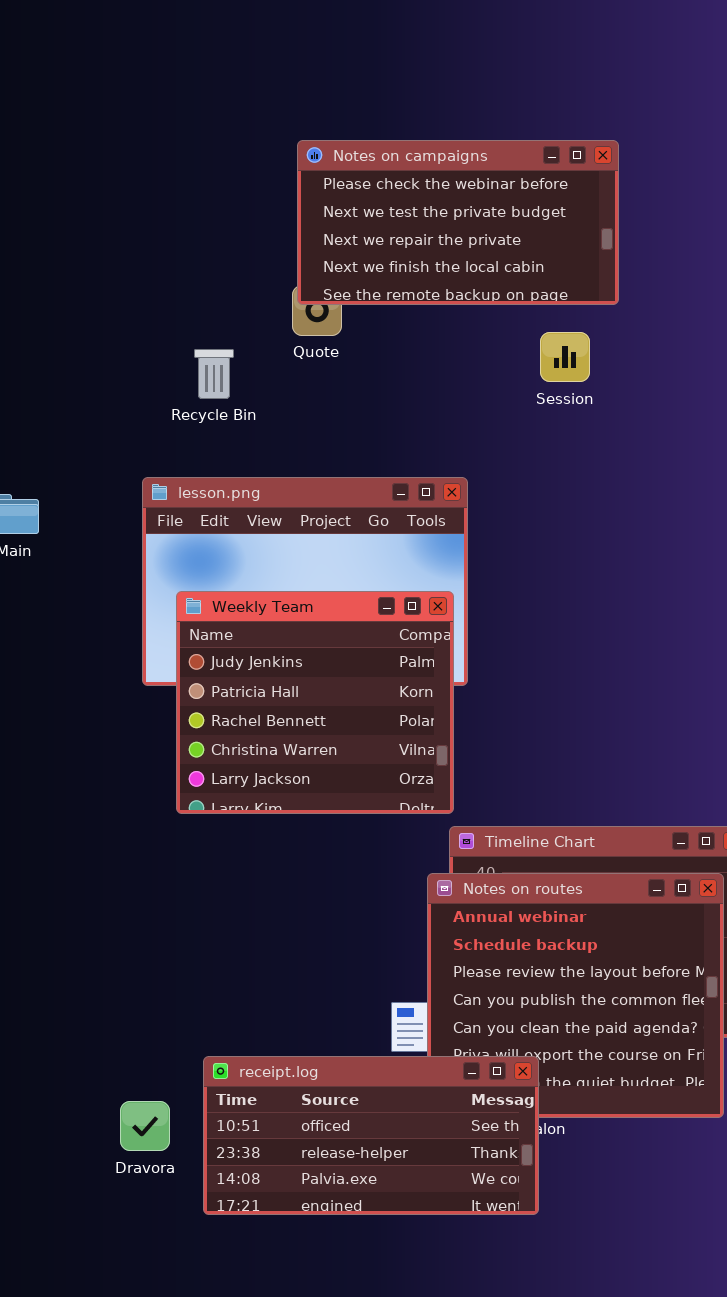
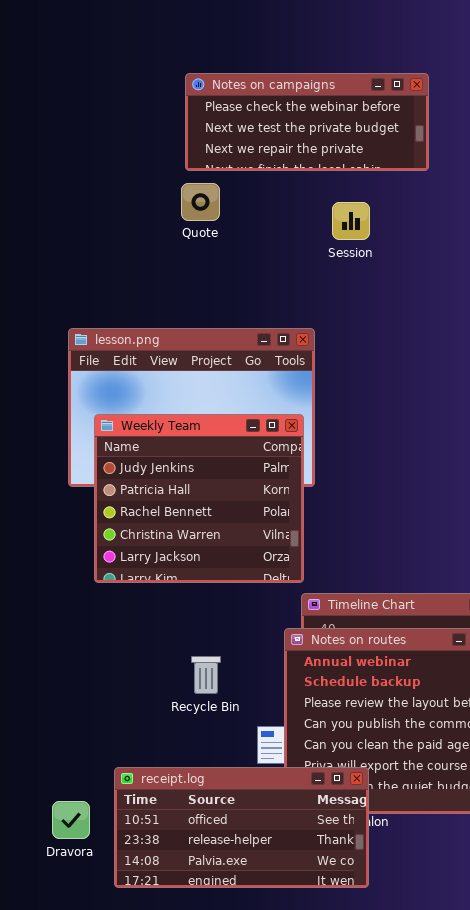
Notes on campaigns: [297,140,619,305] -> [185,73,429,171], resized
Session: [540,332,590,382] -> [332,202,370,240], moved
Recycle Bin: [194,349,234,399] -> [191,656,221,694], moved

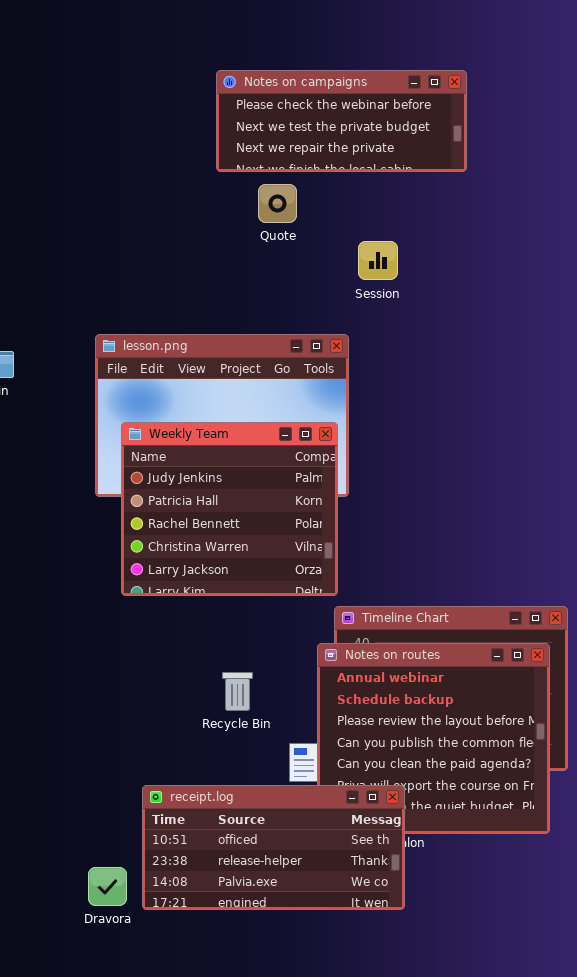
Quote: [181,183,220,221] -> [258,184,297,223], moved
Session: [332,202,370,240] -> [358,241,398,280], moved
Dravora: [52,801,90,839] -> [88,867,127,906], moved

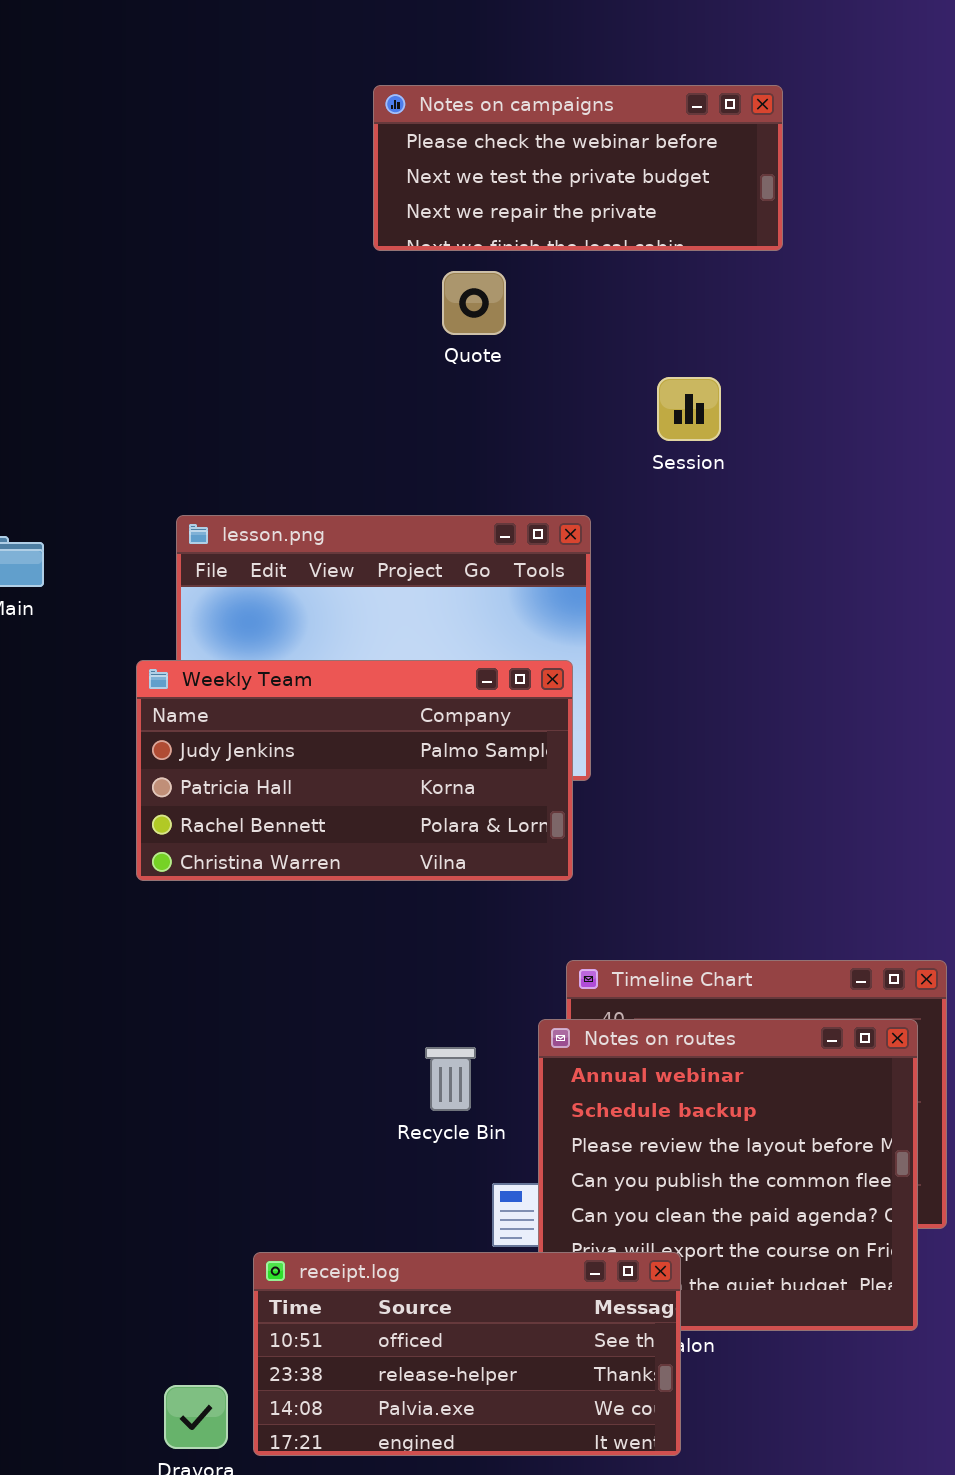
Session: [358,241,398,280] -> [657,377,721,441], moved
Weekly Team: [121,422,338,596] -> [136,660,573,881], resized
Recycle Bin: [222,672,253,711] -> [425,1047,476,1111], moved

